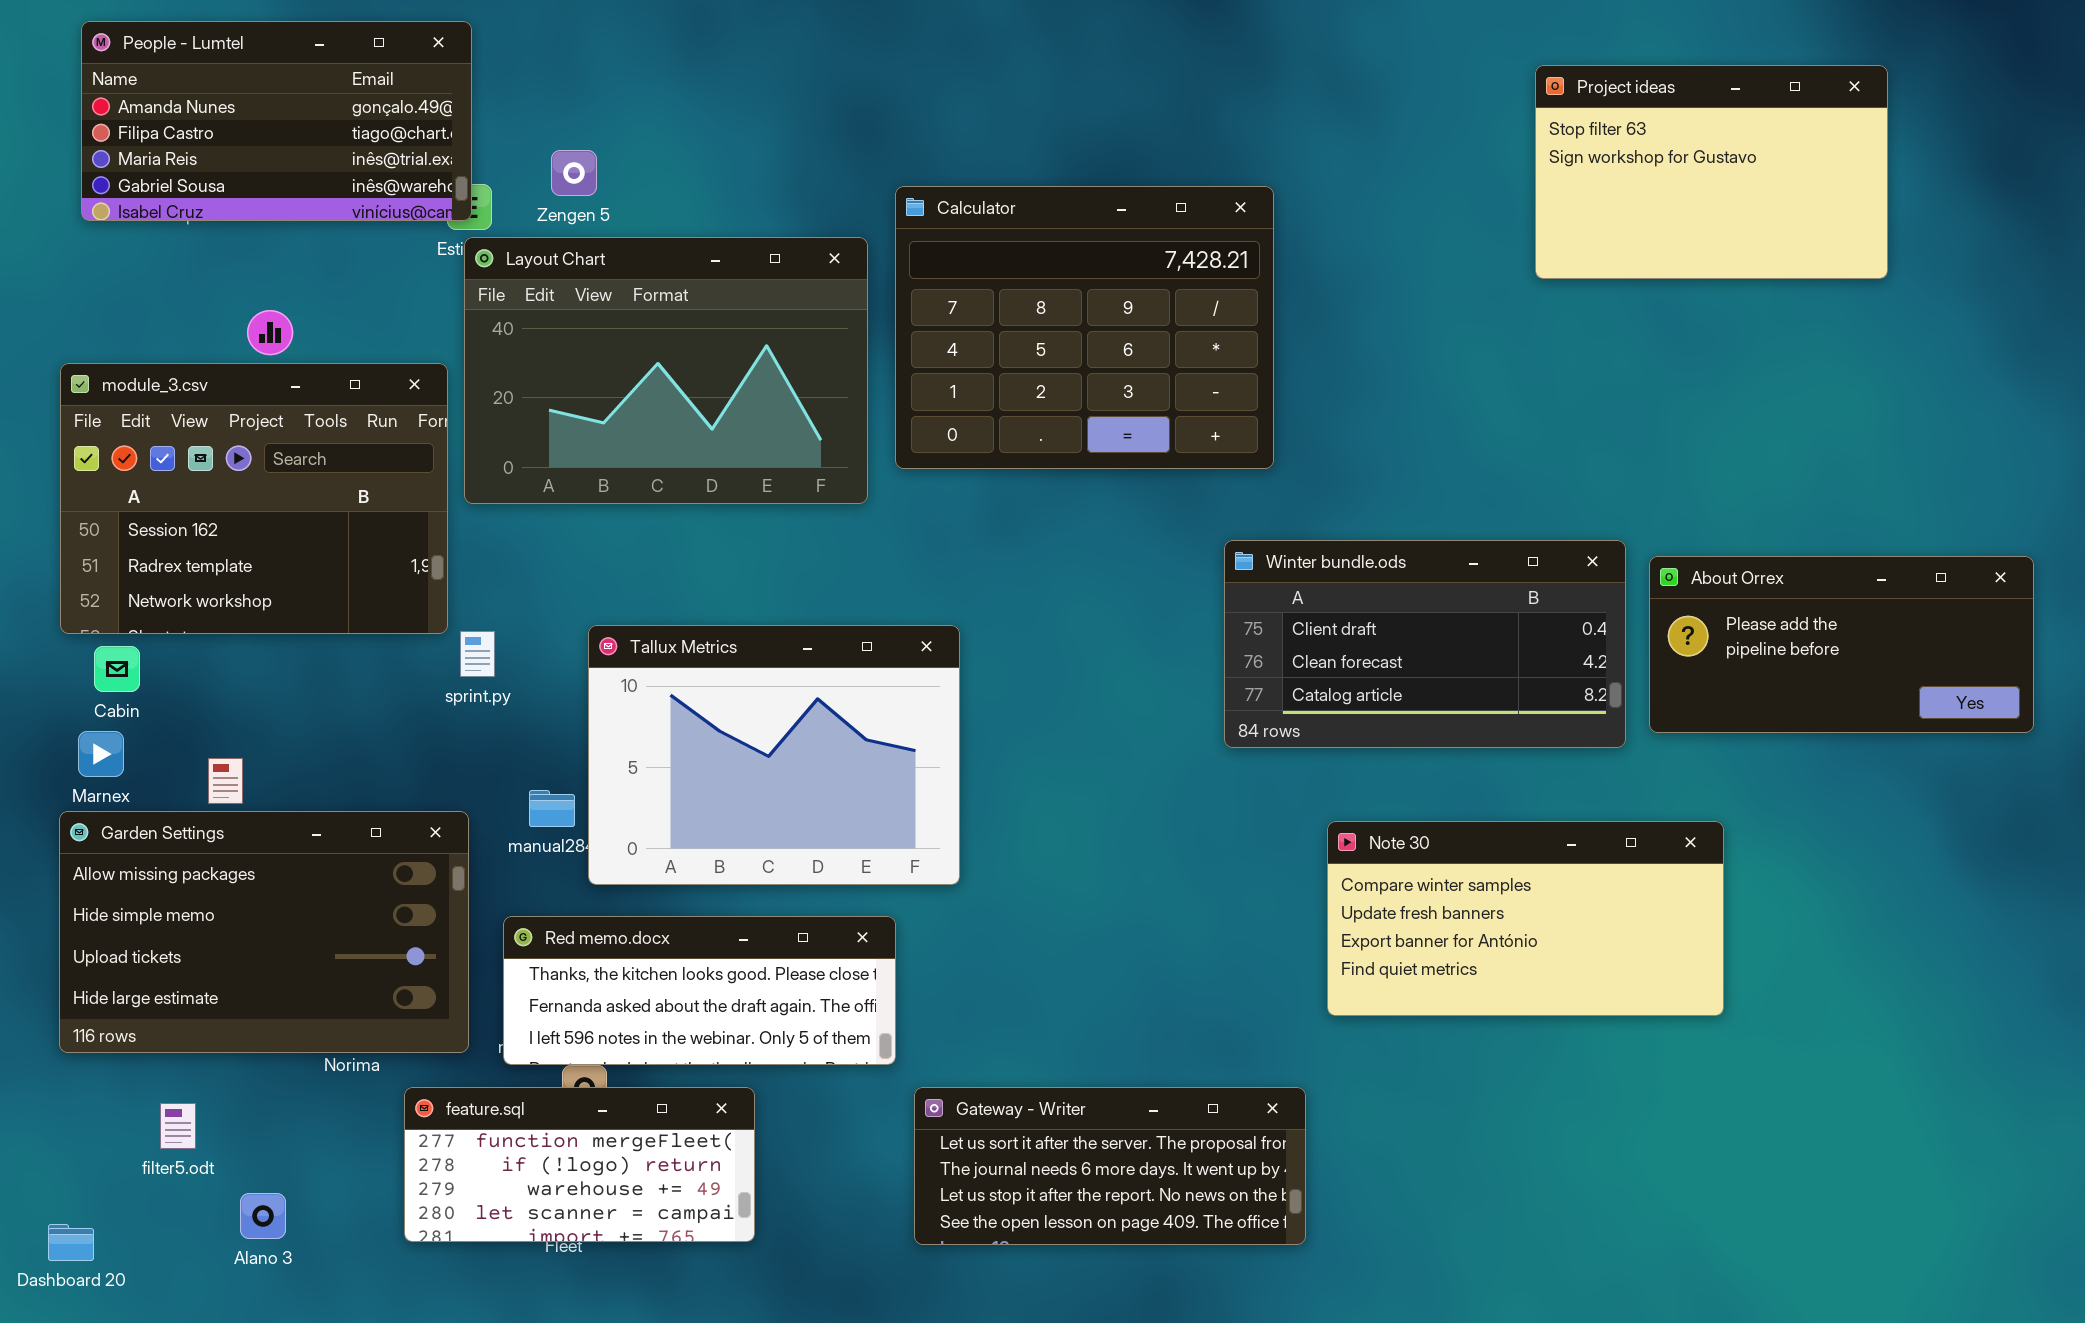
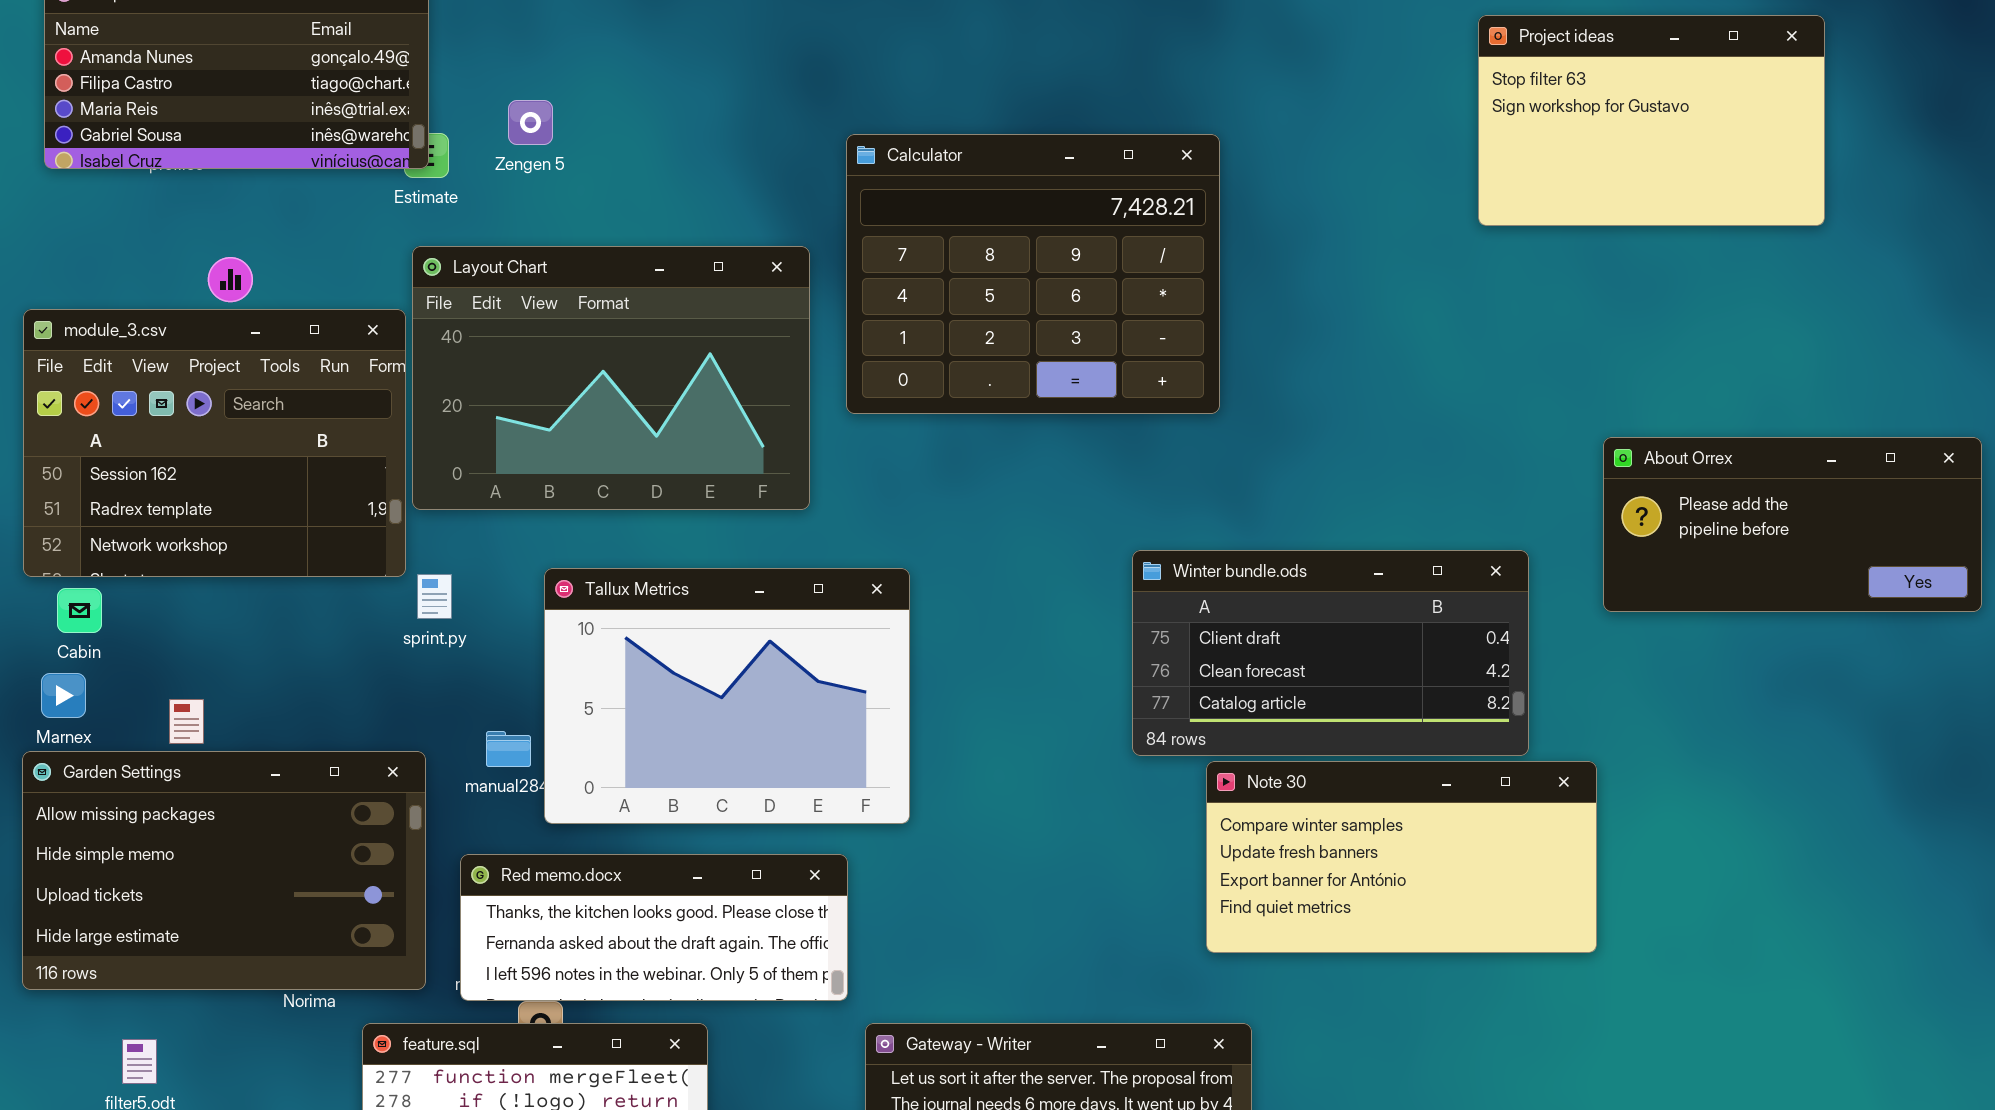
Layout Chart: [464,237,868,504] -> [412,246,810,510], moved
Winter bundle.ods: [1224,540,1626,748] -> [1132,550,1529,756], moved
About Orrex: [1649,556,2034,733] -> [1603,437,1982,612], moved
Note 30: [1327,821,1724,1016] -> [1206,761,1597,953], moved

